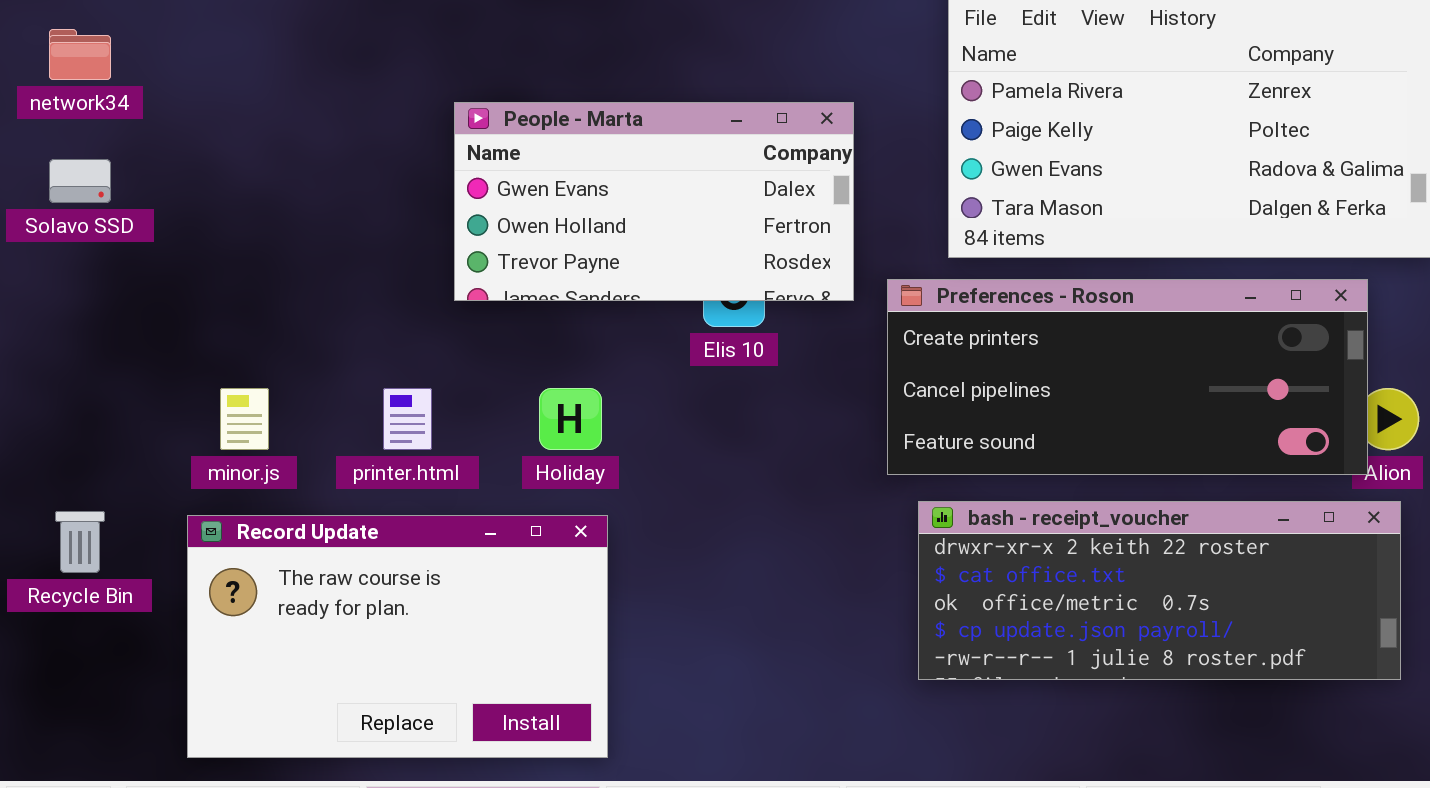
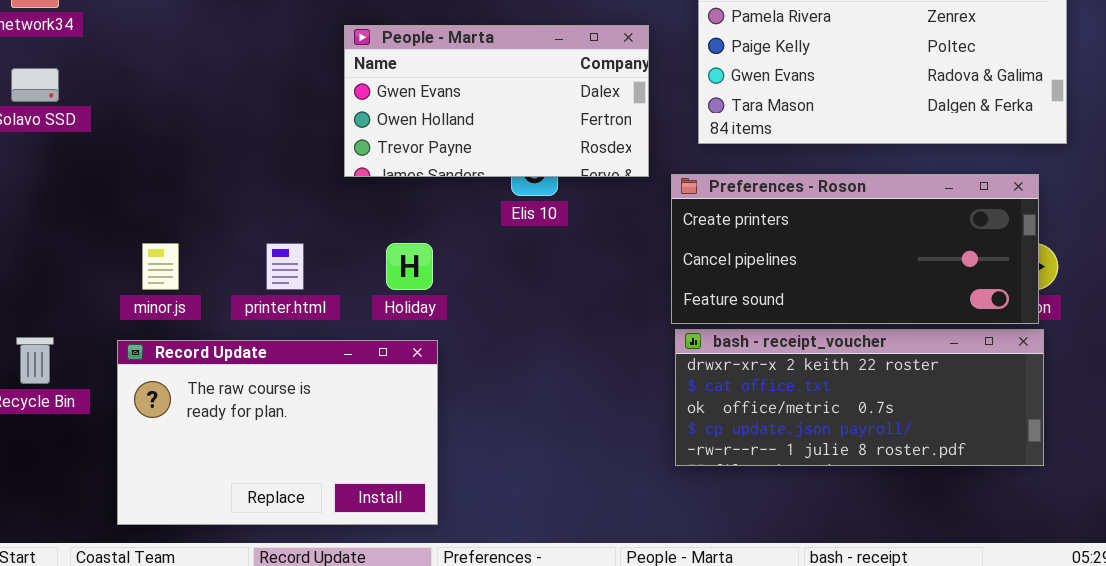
People - Marta: [454,102,854,301] -> [344,25,649,177], moved
Preferences - Roson: [887,279,1368,475] -> [671,174,1039,324], moved

